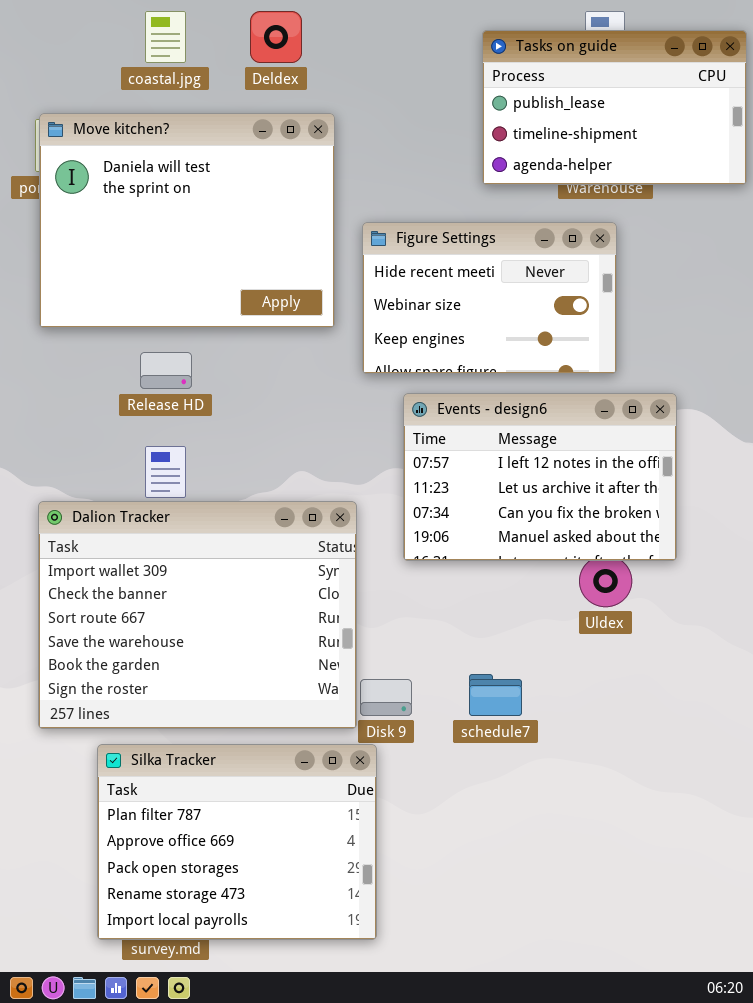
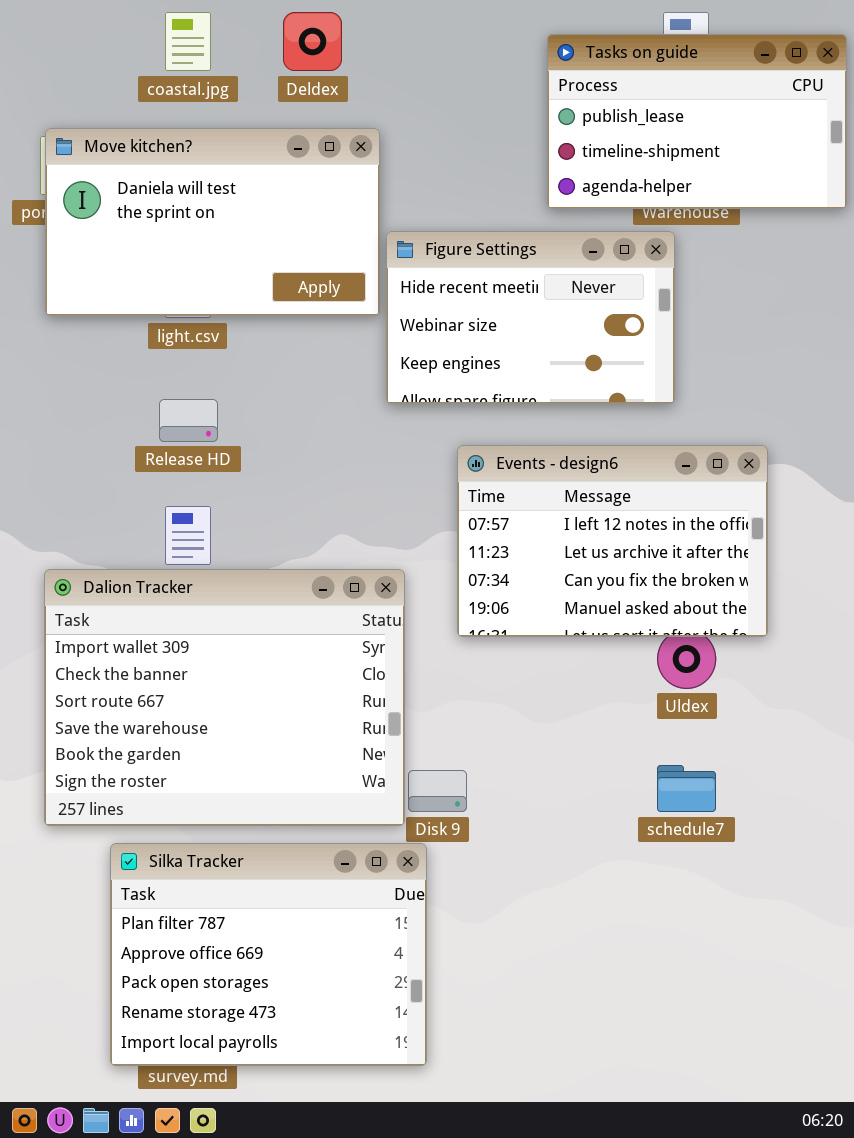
Move kitchen?: [39,113,335,328] -> [45,128,380,316], resized
Figure Settings: [362,222,617,374] -> [386,231,675,404], moved
schedule7: [469,674,522,716] -> [657,765,716,812], moved

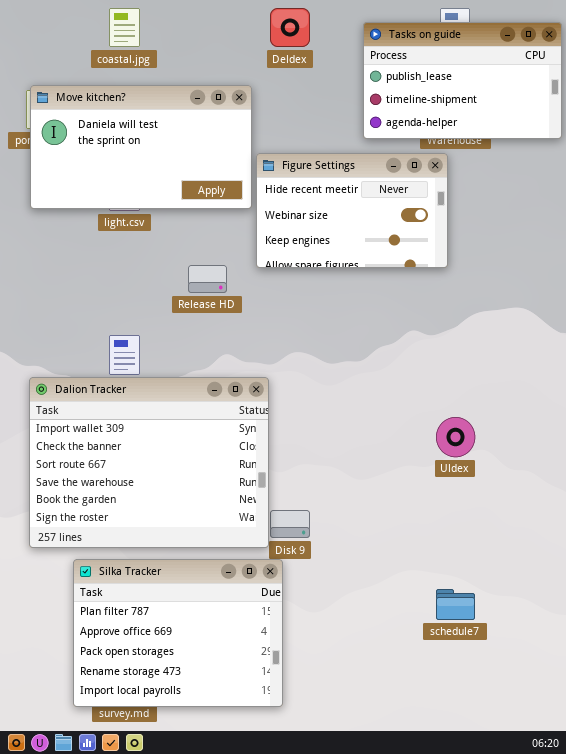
Deldex: [283,12,342,71] -> [270,8,310,47], moved
Release HD: [159,399,218,442] -> [188,265,227,293], moved
Events - design6: [457,445,768,637] -> none, closed
schedule7: [657,765,716,812] -> [436,589,475,620], moved

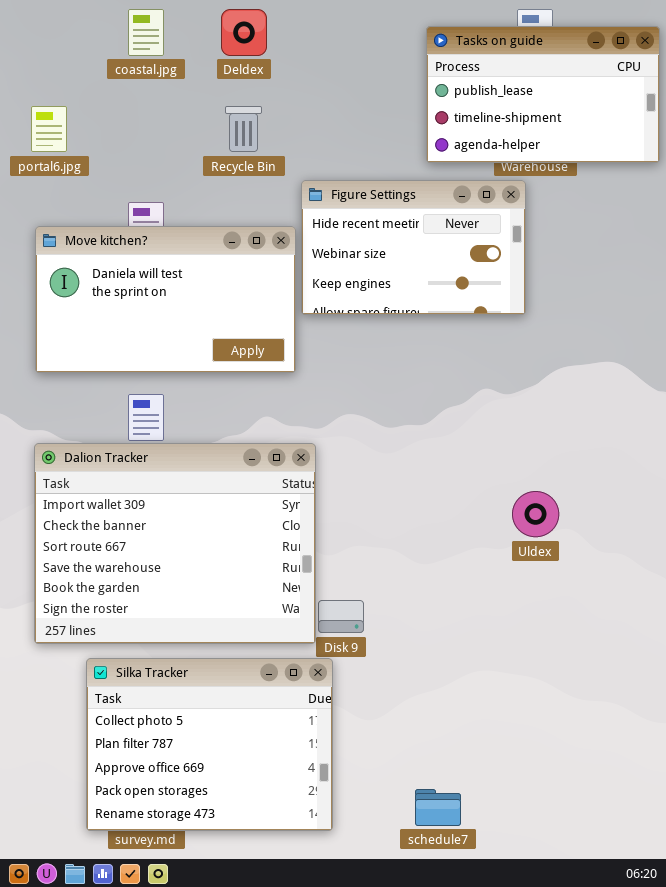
Deldex: [270,8,310,47] -> [221,9,267,56], moved
Move kitchen?: [30,85,252,209] -> [35,226,296,373], moved
Silka Tracker: [73,559,283,707] -> [86,658,333,831], scrolled up 1 row
schedule7: [436,589,475,620] -> [415,789,461,826], moved

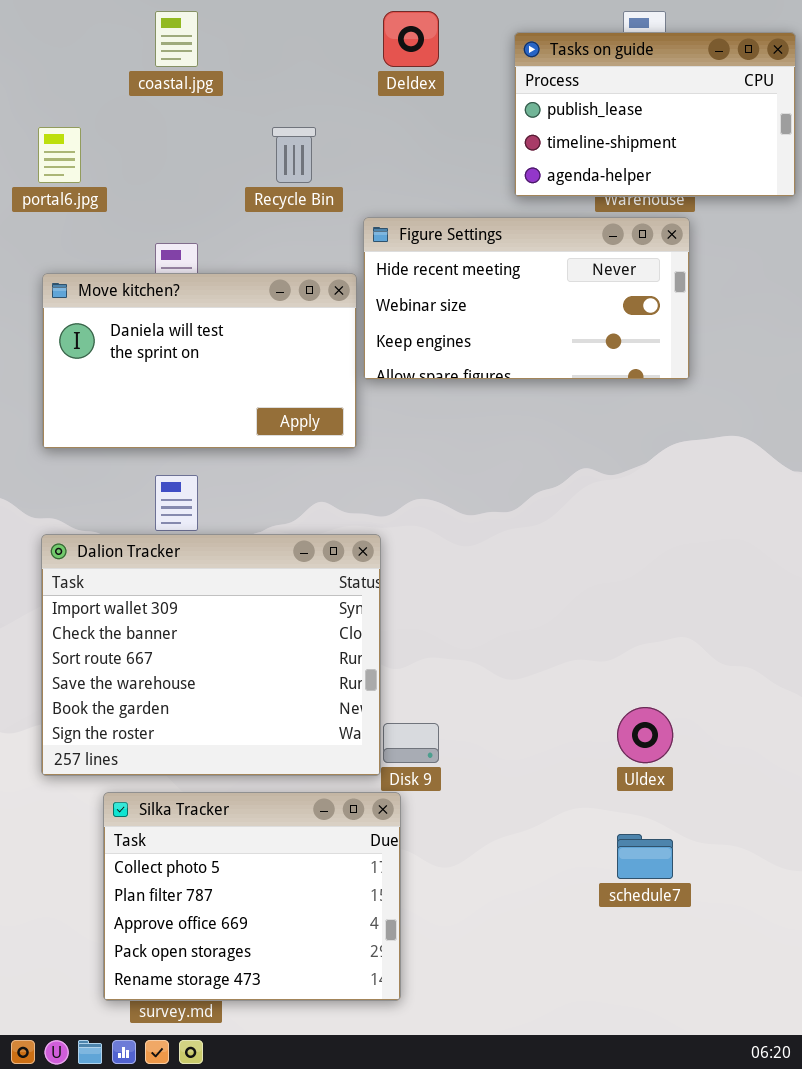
Deldex: [221,9,267,56] -> [383,11,439,67], moved
Figure Settings: [301,180,526,315] -> [363,217,690,380], resized
Uldex: [512,491,559,537] -> [617,707,673,763], moved
schedule7: [415,789,461,826] -> [617,834,673,879], moved

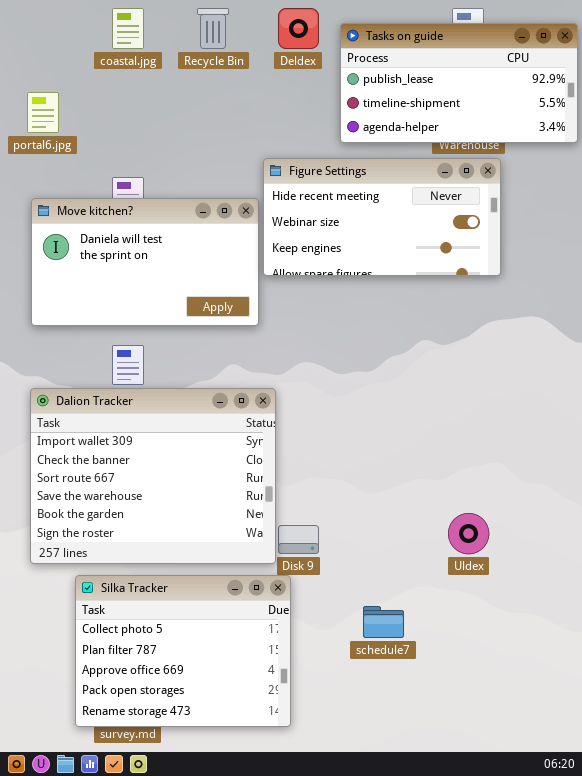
Tasks on guide: [514,32,796,197] -> [340,23,578,143], resized
Recycle Bin: [272,127,316,183] -> [197,8,229,49], moved
schedule7: [617,834,673,879] -> [363,606,404,638], moved

